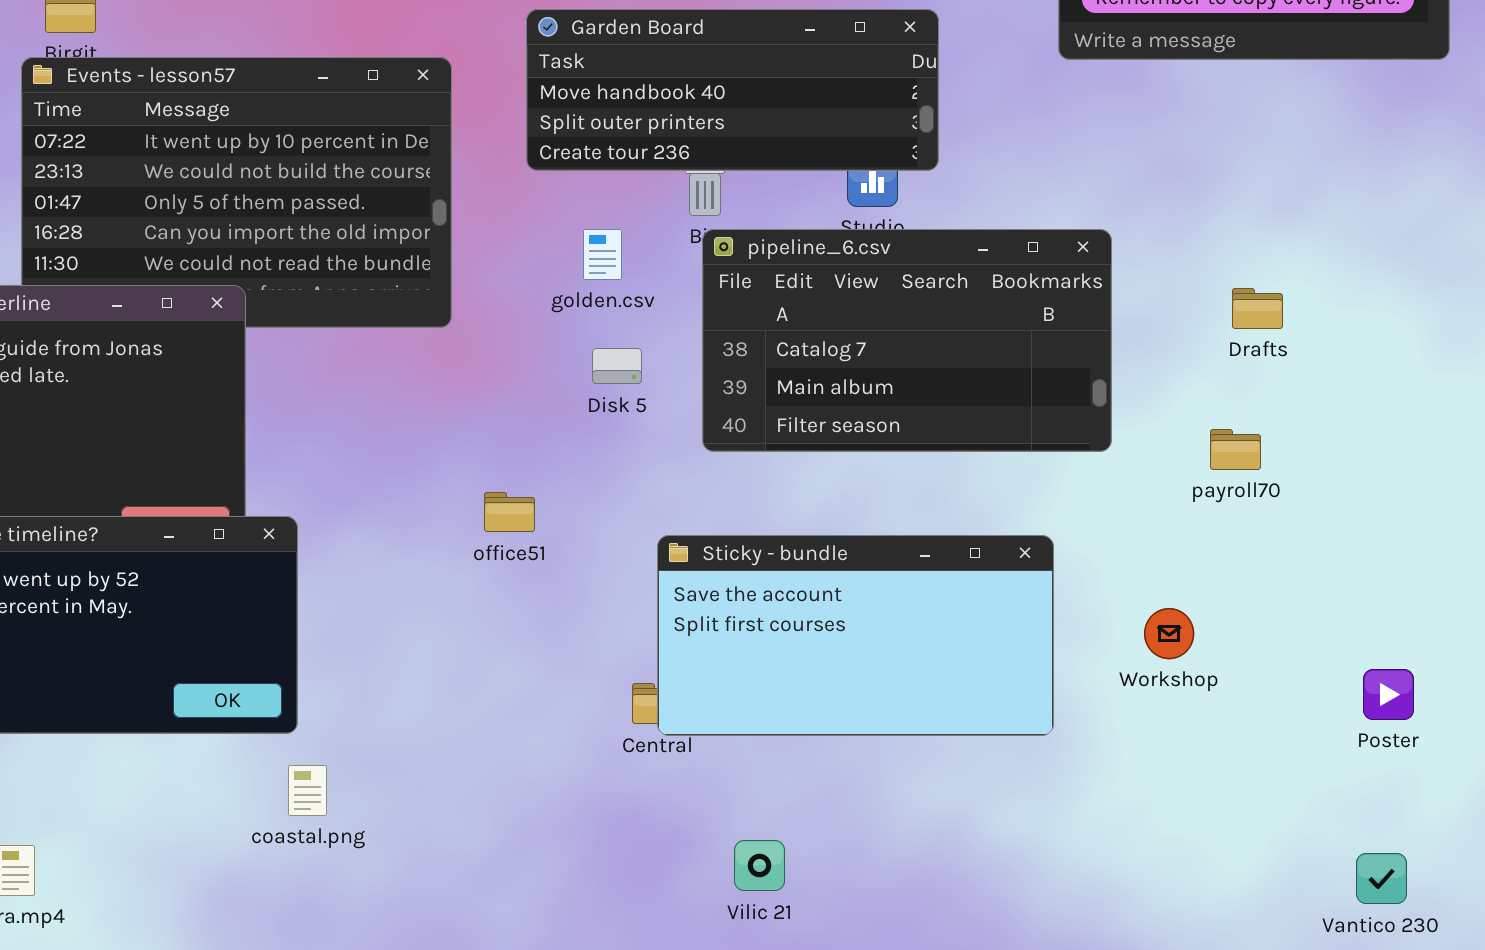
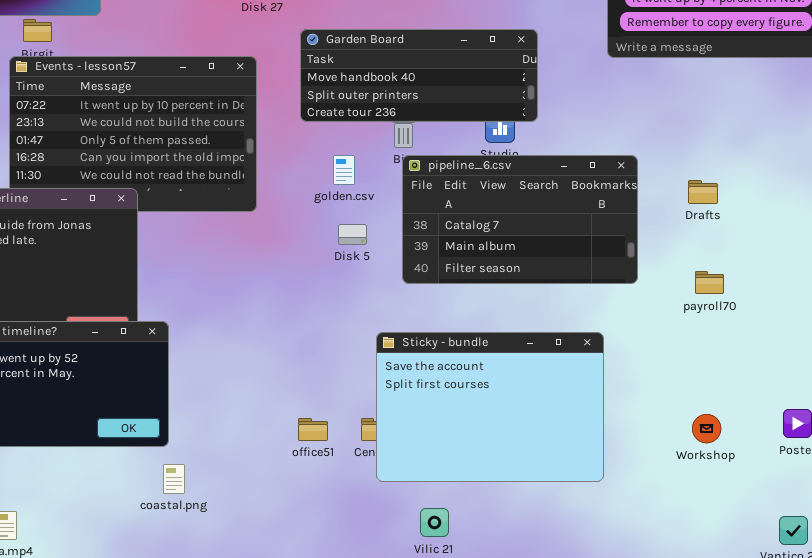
Drafts: [1232,288,1283,329] -> [688,180,718,204], moved
office51: [484,492,535,532] -> [298,418,328,441], moved
Sticky - bundle: [657,535,1054,736] -> [376,332,604,482], resized
Workshop: [1144,608,1194,659] -> [692,414,721,443], moved

